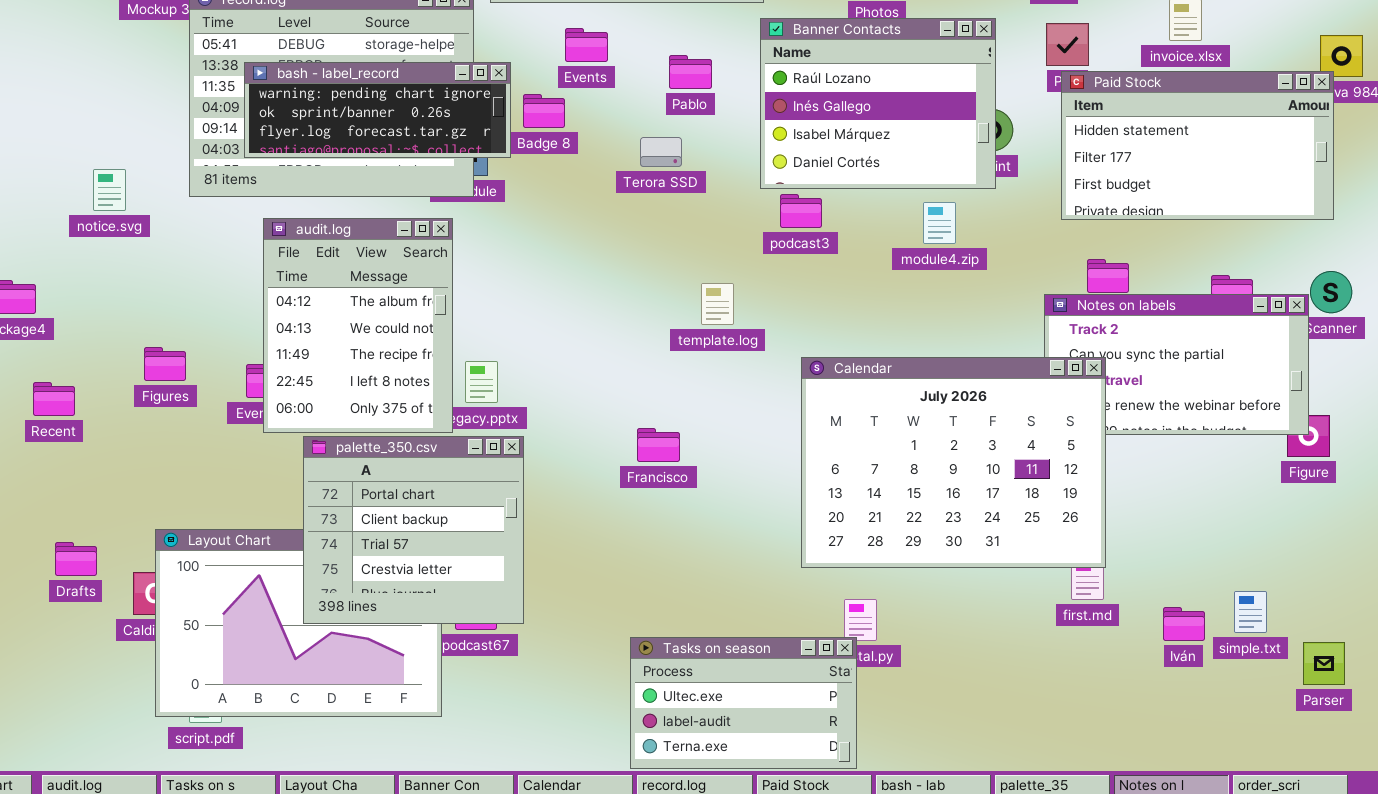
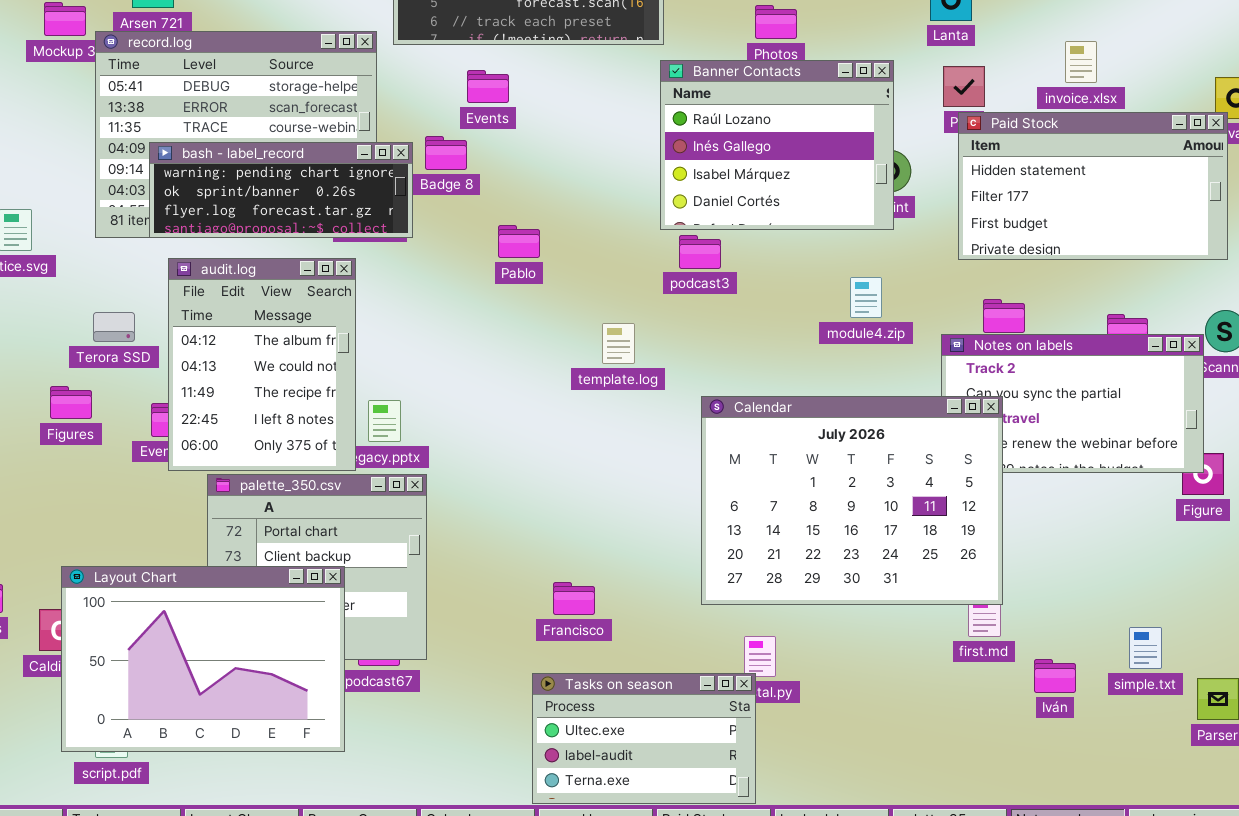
Pablo: [669,55,712,89] -> [498,225,540,258], moved
bash - label_record: [244,62,511,158] -> [149,142,413,238], moved
Terora SSD: [640,137,682,167] -> [93,312,135,342], moved
module4.zip: [923,202,956,244] -> [850,277,882,318], moved
Francisco: [637,428,680,462] -> [553,582,595,615], moved
Layout Chart: [155,529,442,717] -> [61,566,345,752], raised
Iván: [1163,607,1205,641] -> [1034,659,1076,693], moved

